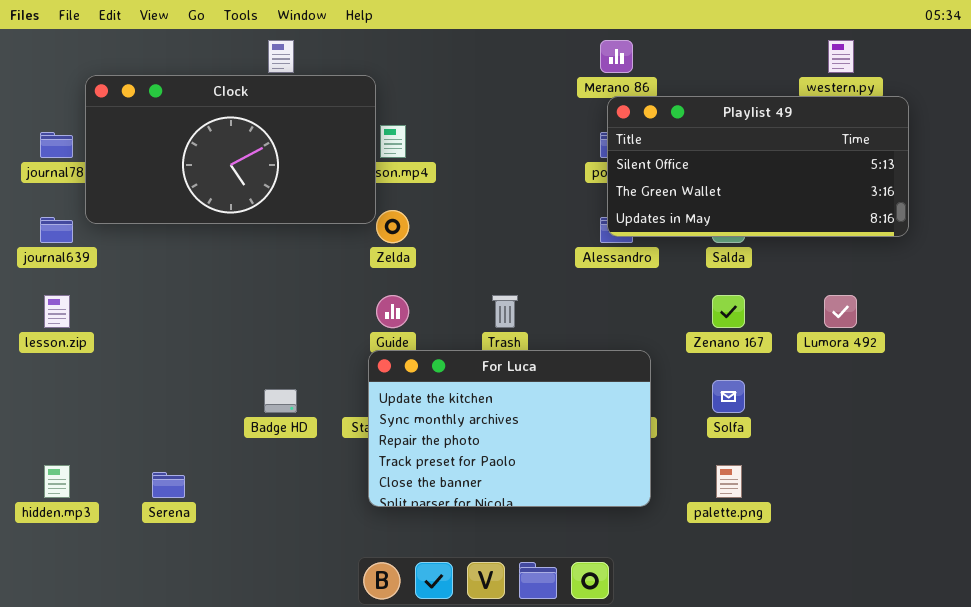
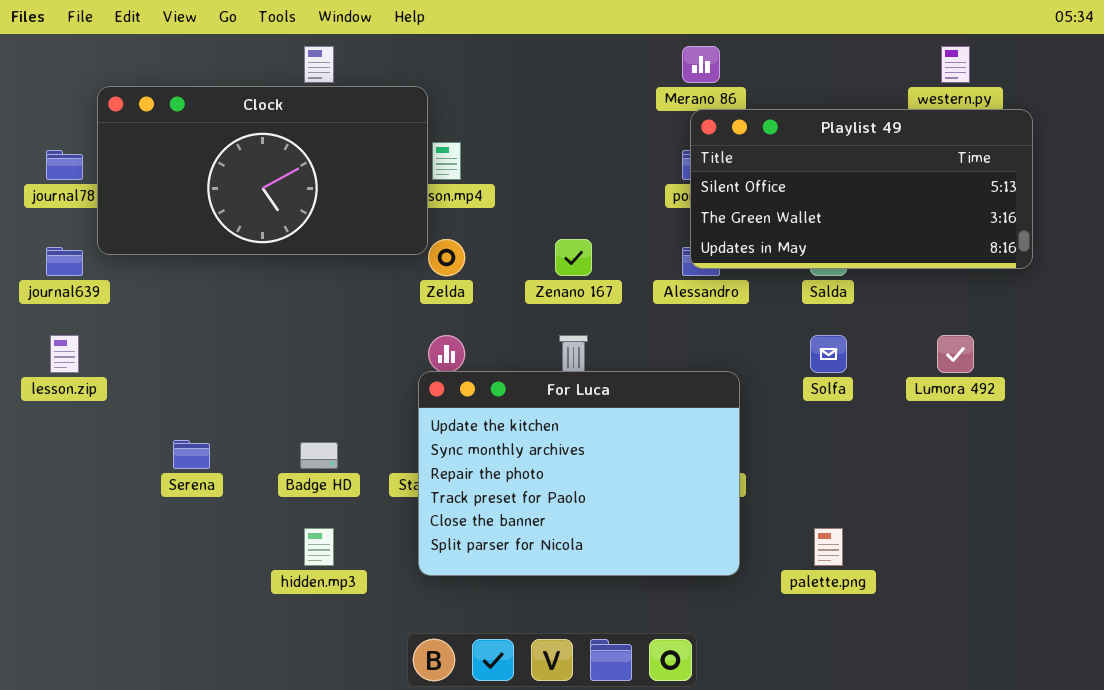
Zenano 167: [712,295,745,328] -> [555,239,592,276], moved
For Luca: [368,350,651,507] -> [418,371,740,576], resized
Solfa: [712,380,745,413] -> [810,335,847,373], moved
hidden.mp3: [44,465,70,498] -> [304,528,334,566], moved
Serena: [152,472,185,498] -> [173,440,210,469], moved

